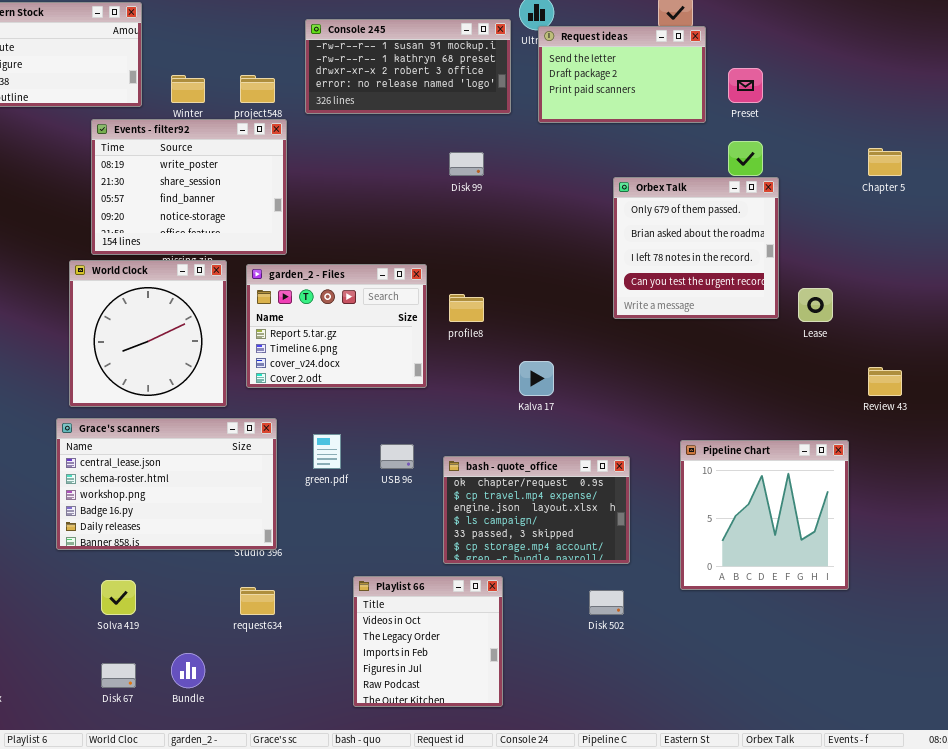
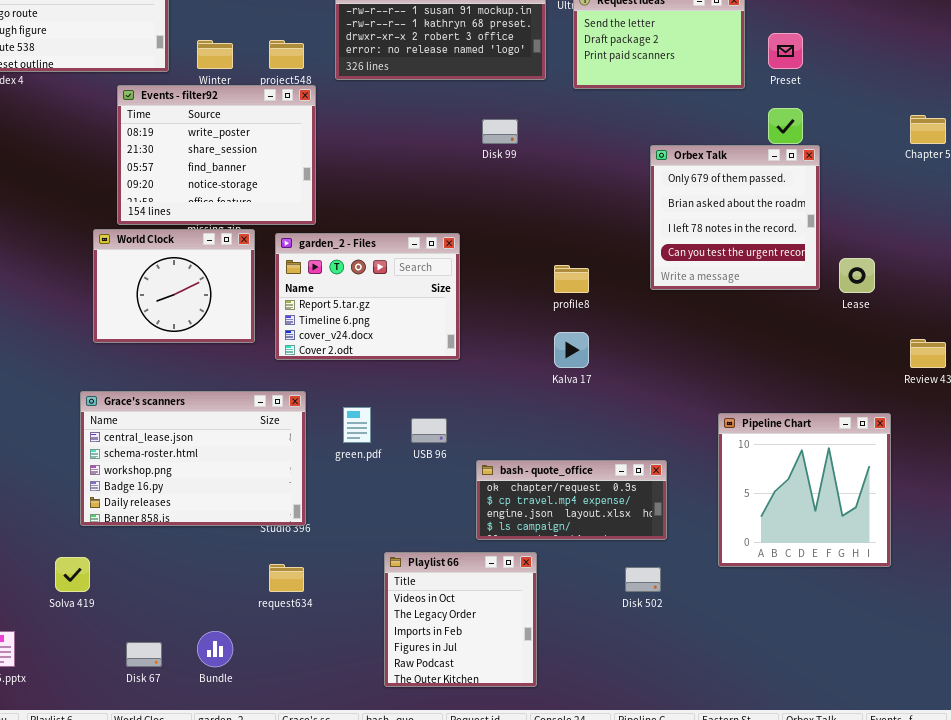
World Clock: [69,260,227,407] -> [93,229,255,343], resized
profile8: [449,294,484,322] -> [554,265,589,293], moved
bash - quote_office: [443,456,630,564] -> [476,460,667,540], resized
Solva 419: [101,580,136,615] -> [55,557,90,592], moved

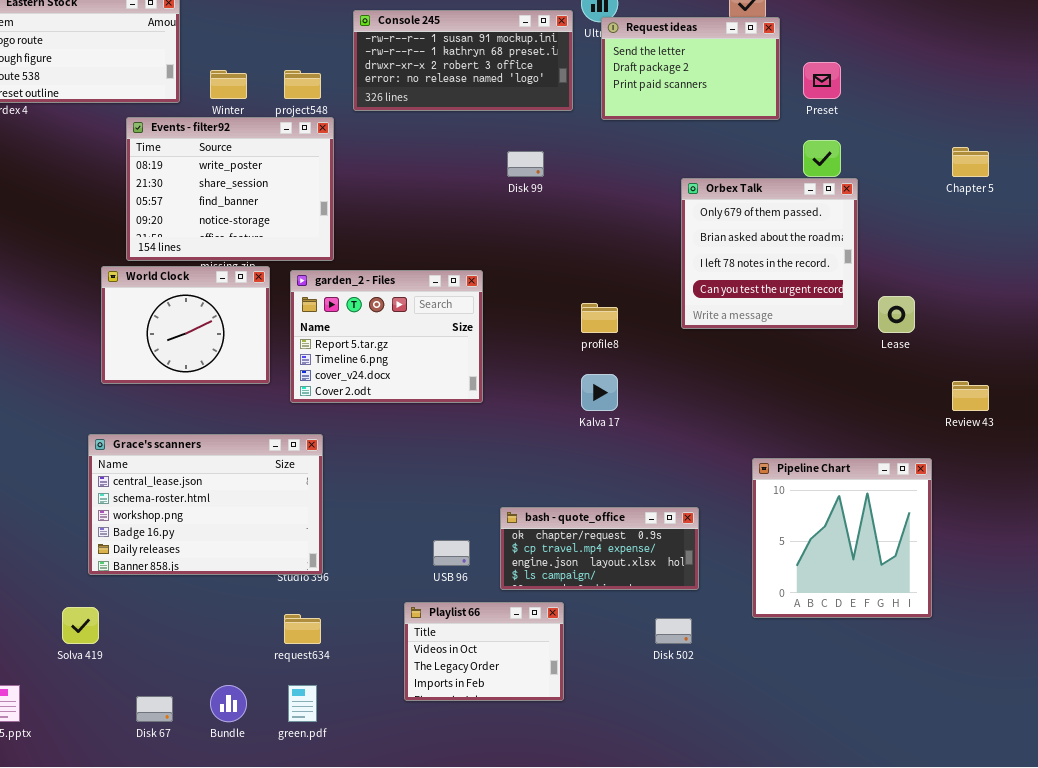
green.pdf: [343,407,371,443] -> [288,685,317,722], moved
USB 96: [411,418,447,443] -> [433,540,470,566], moved
Playlist 66: [384,552,537,687] -> [404,602,564,701], resized

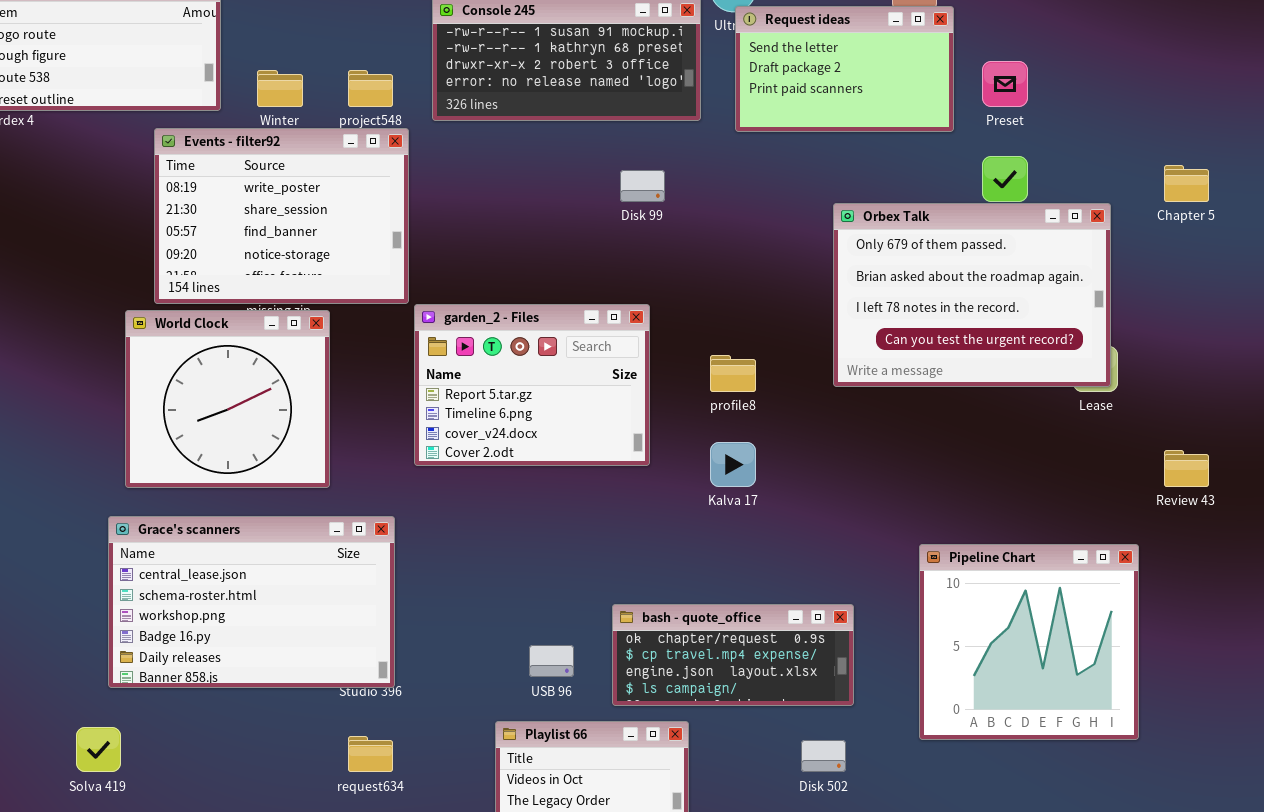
Orbex Talk: [681,178,858,329] -> [833,203,1111,387], resized
World Clock: [101,266,270,384] -> [125,310,330,488], resized
garden_2 - Files: [290,270,483,403] -> [414,304,650,466], moved

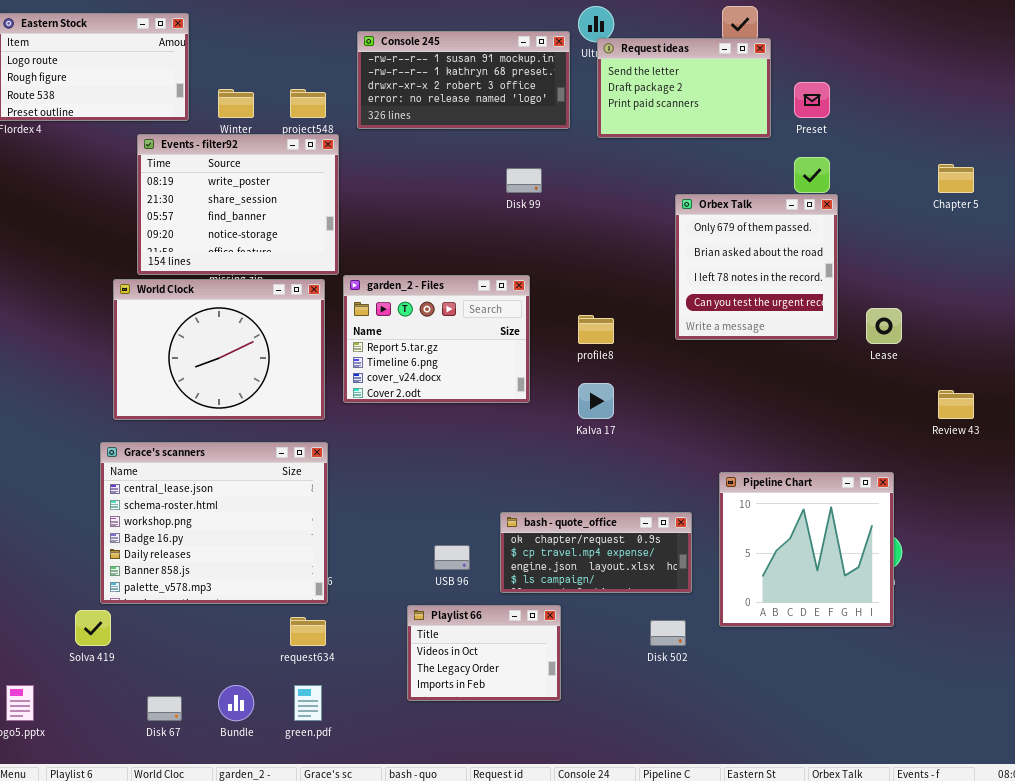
Orbex Talk: [833,203,1111,387] -> [675,194,838,340], resized
World Clock: [125,310,330,488] -> [113,279,325,420], resized
Grace's scanners: [108,516,395,688] -> [100,442,328,604], resized
Pipeline Chart: [919,544,1139,740] -> [719,472,894,627], moved

